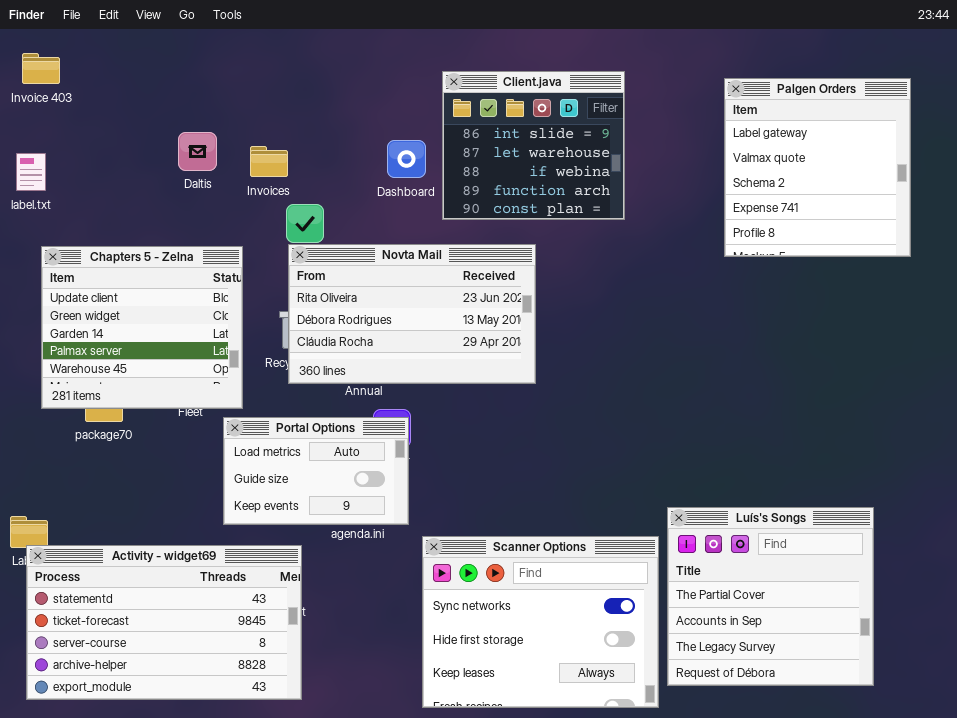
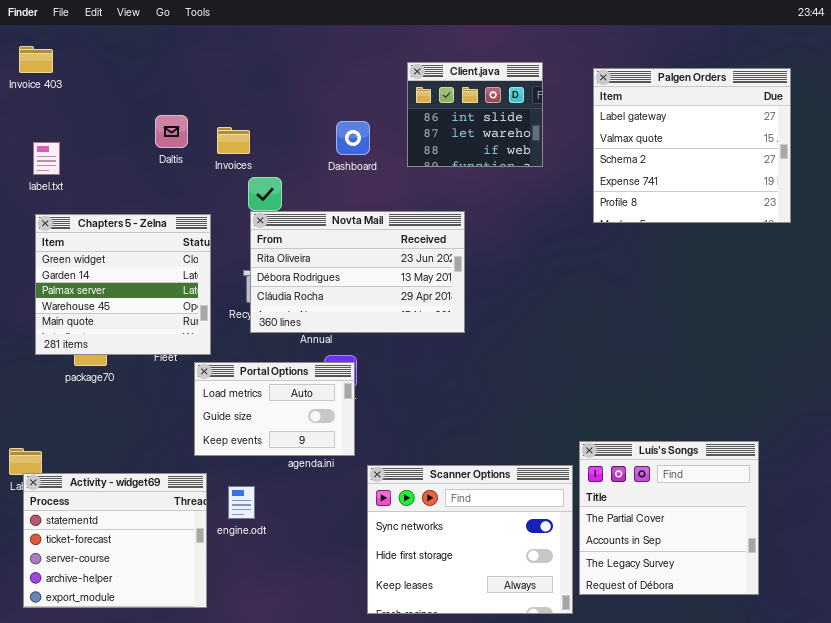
Client.java: [442,71,625,220] -> [407,62,543,167], resized
Palgen Orders: [724,78,911,257] -> [593,68,791,223], resized
label.txt: [16,153,46,191] -> [33,142,60,175], moved
Chapters 5 - Zelna: [41,246,243,409] -> [35,214,211,355], scrolled down 1 row
Activity - widget69: [26,545,302,700] -> [23,473,207,608], resized

